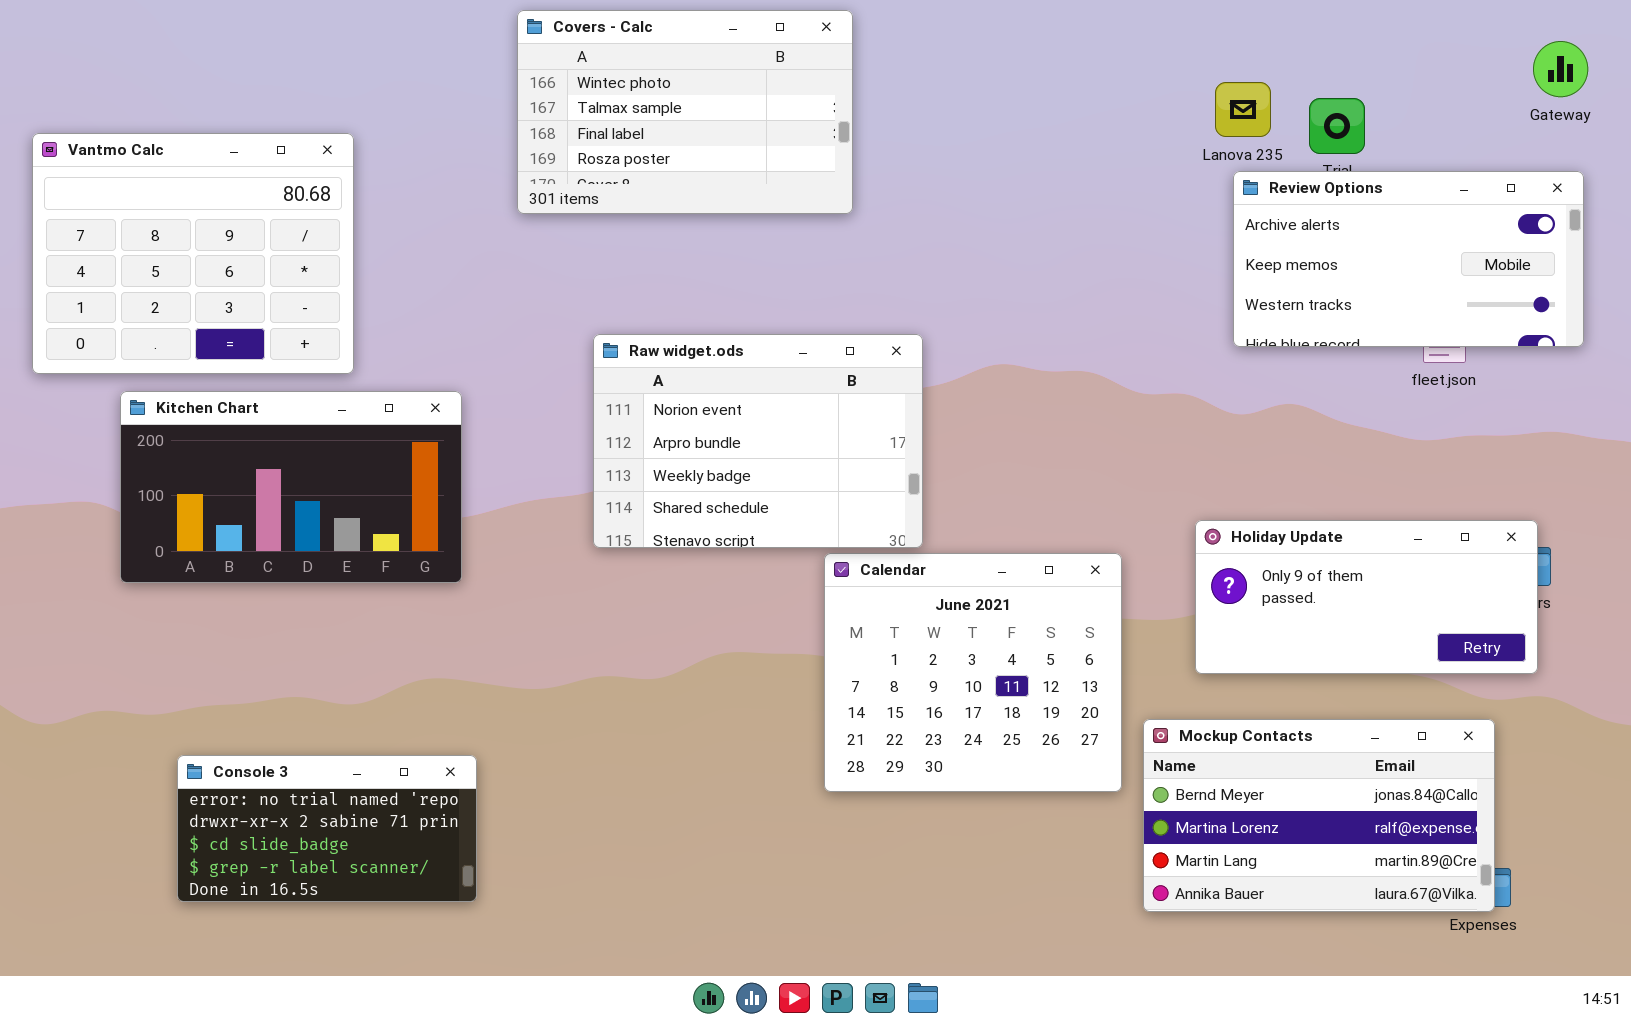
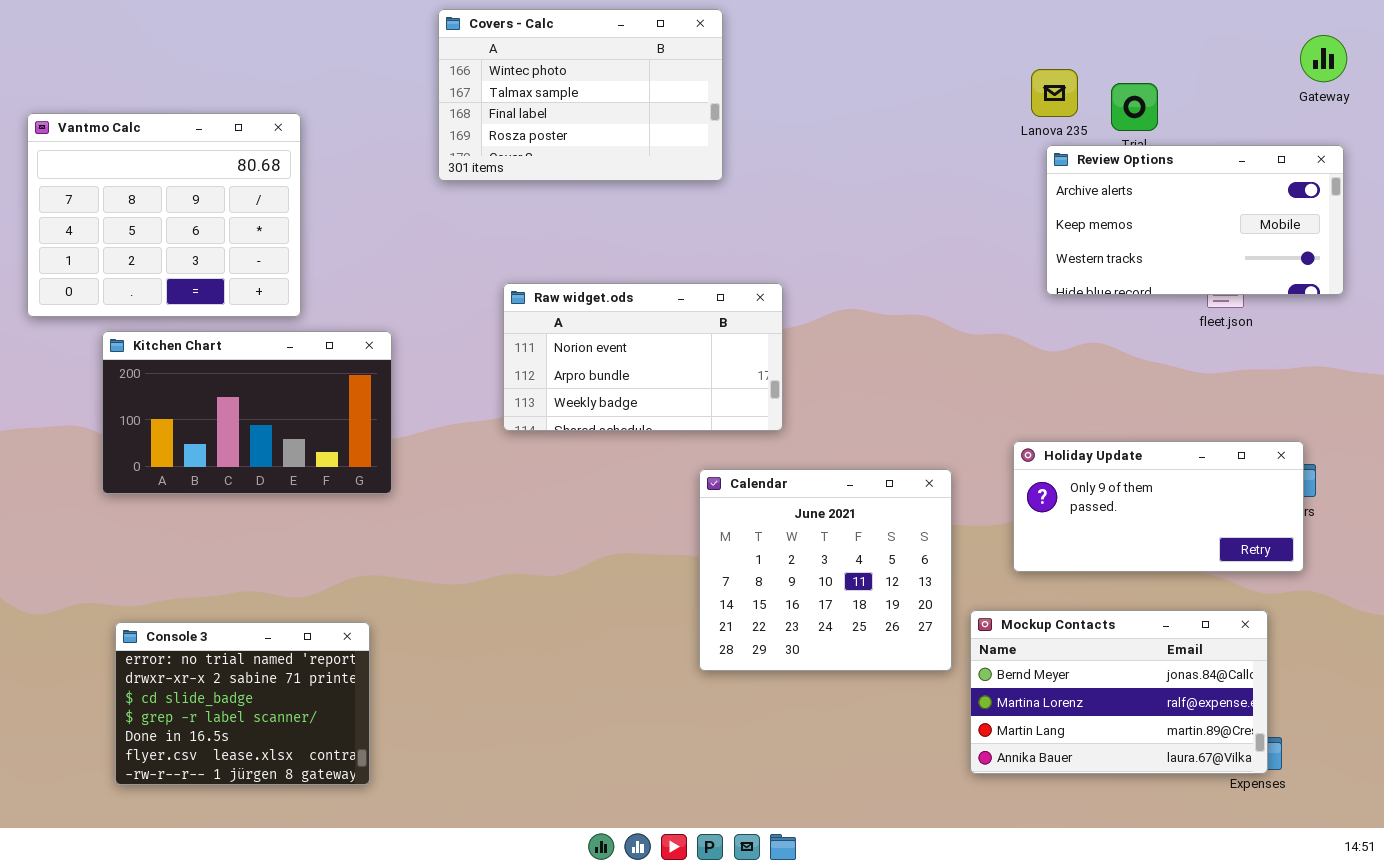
Raw widget.ods: [593,334,923,548] -> [503,283,783,431], resized
Console 3: [177,755,477,902] -> [115,622,370,785], moved, resized

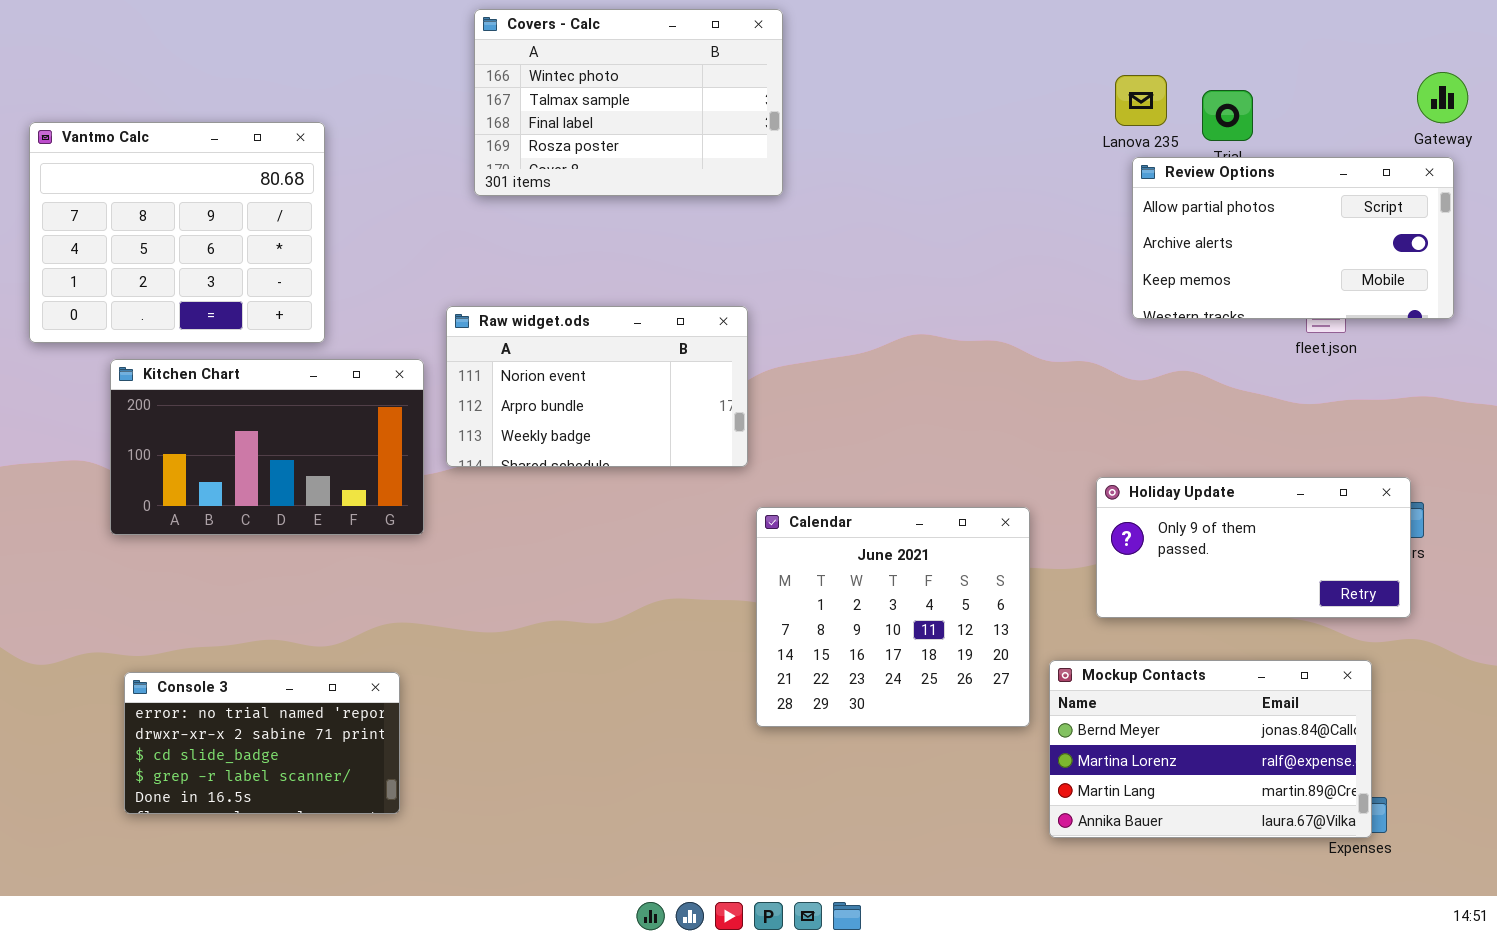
Gateway: [1300,35,1347,82] -> [1417,72,1468,123], moved
Review Options: [1046,145,1344,295] -> [1132,157,1454,319], scrolled up 1 row
Raw widget.ods: [503,283,783,431] -> [446,306,748,467], moved
Console 3: [115,622,370,785] -> [124,672,400,814], resized

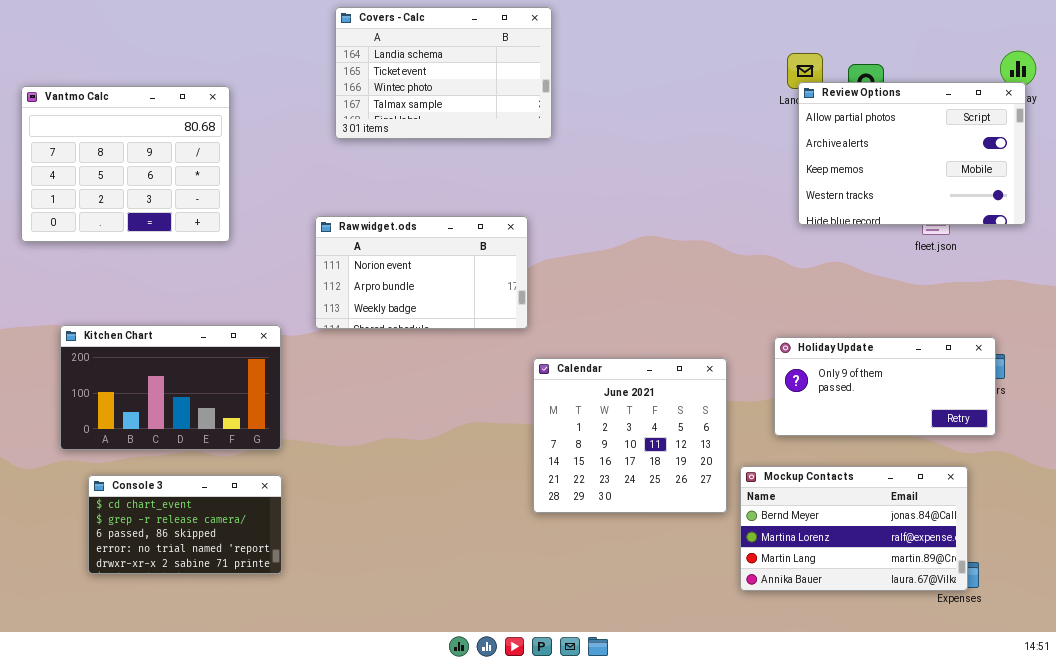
Covers - Calc: [474,9,783,196] -> [335,7,552,139], scrolled up 2 rows
Review Options: [1132,157,1454,319] -> [798,82,1026,225], resized
Kitchen Chart: [110,359,424,535] -> [60,325,281,450], moved
Console 3: [124,672,400,814] -> [88,475,282,574], scrolled up 3 rows

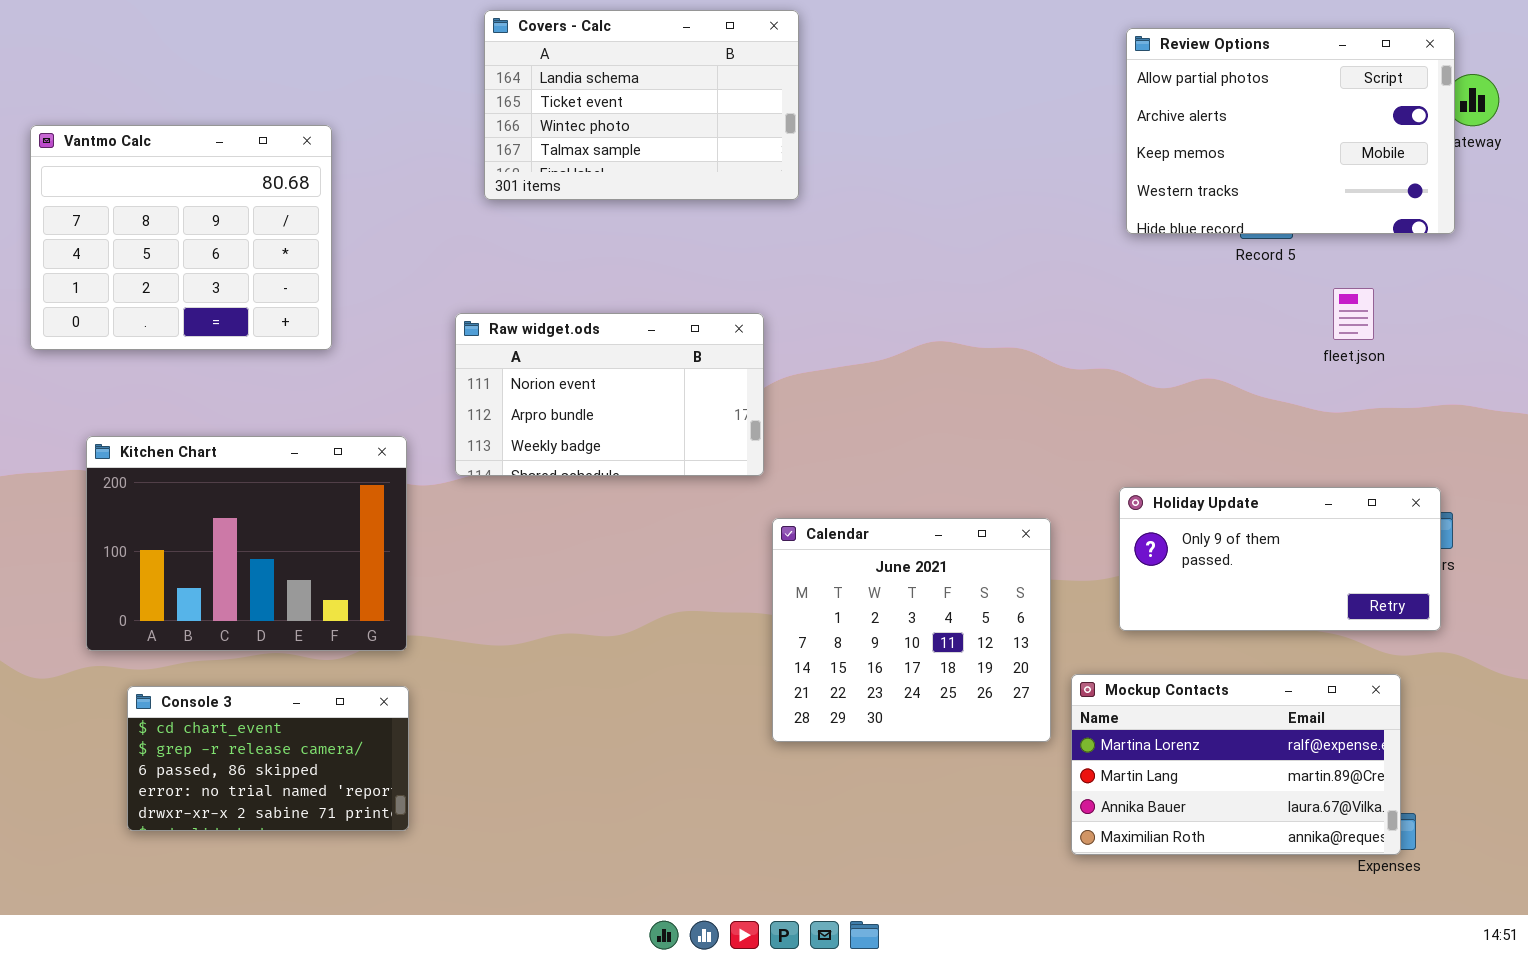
Review Options: [798,82,1026,225] -> [1126,28,1455,234], moved
Kitchen Chart: [60,325,281,450] -> [86,436,407,651], resized
Mockup Contacts: [740,466,968,591] -> [1071,674,1401,855], scrolled down 1 row

